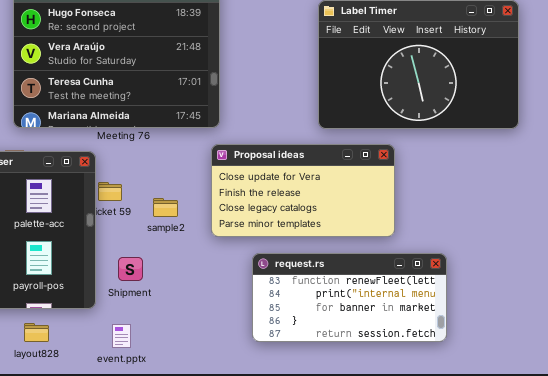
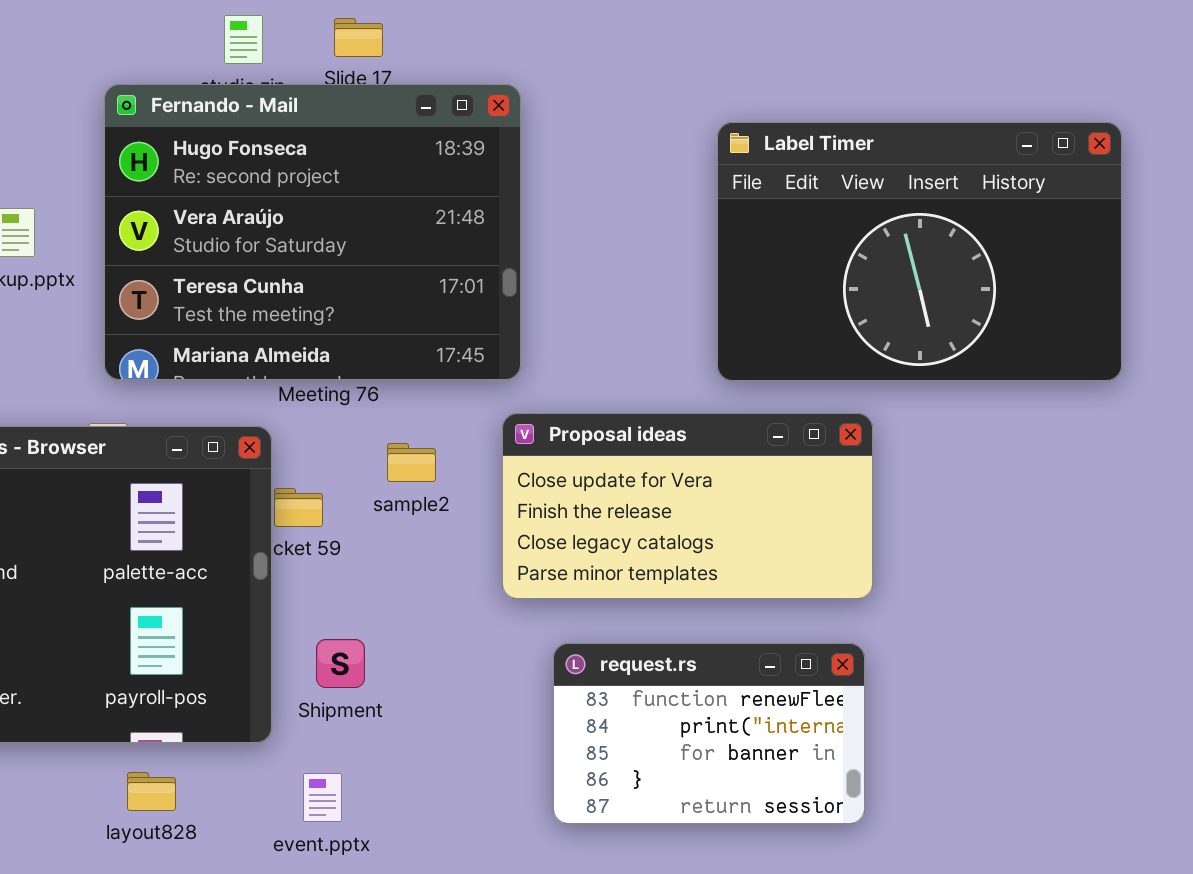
sample2: [153,198,178,217] -> [387,443,436,482], moved
request.rs: [252,253,447,342] -> [553,643,865,824], moved, resized

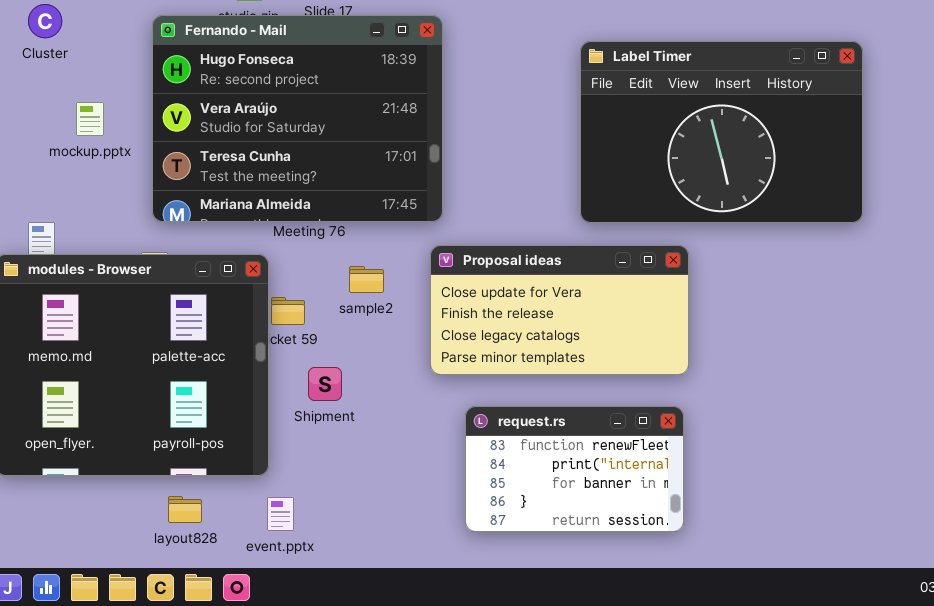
Shipment: [316,639,365,688] -> [308,367,342,401], moved
event.pptx: [303,773,342,822] -> [267,497,294,531], moved

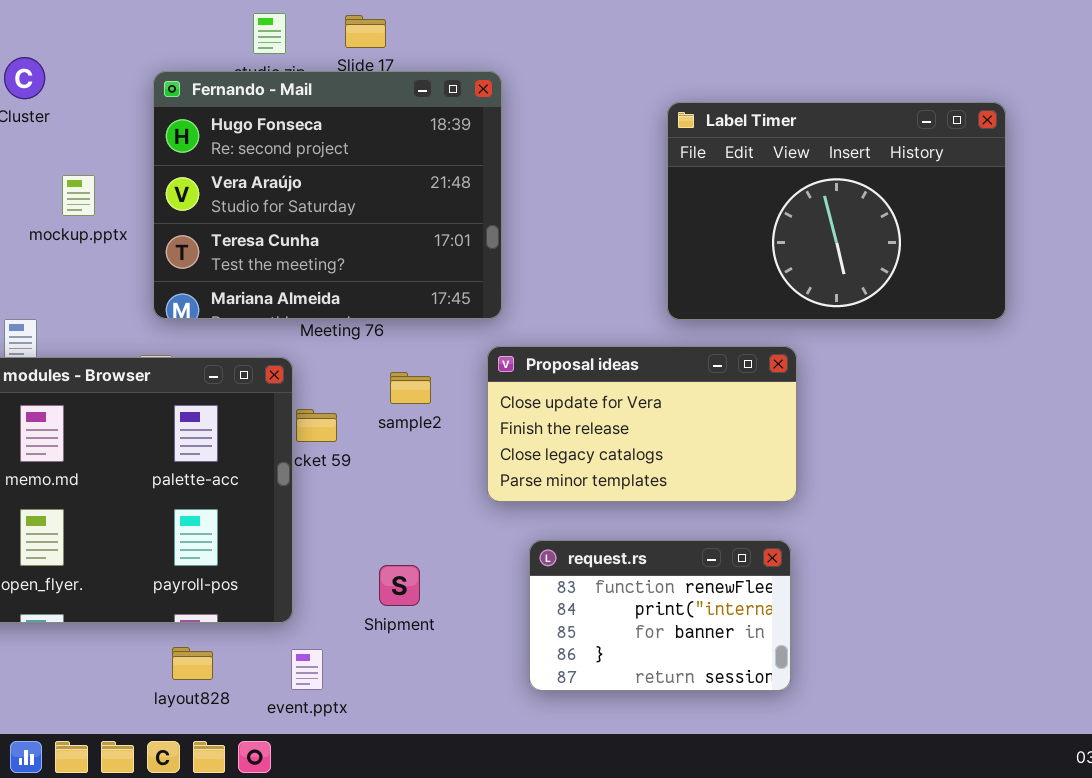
Shipment: [308,367,342,401] -> [379,565,420,606], moved

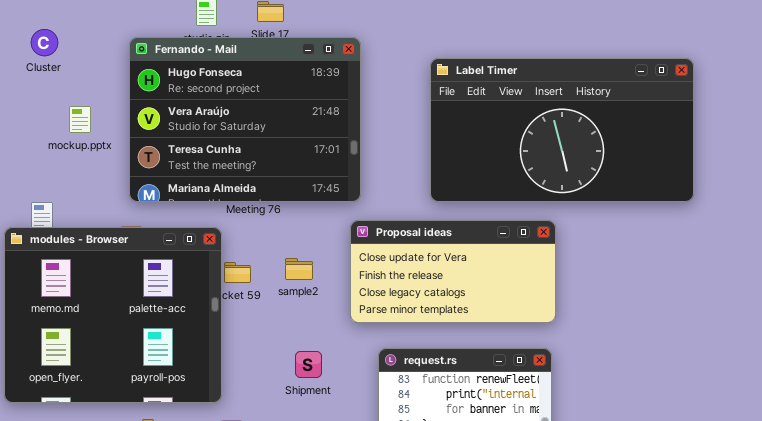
Label Timer: [667,102,1006,320] -> [430,58,694,202], resized
sample2: [390,372,431,404] -> [285,258,313,280], moved
Shipment: [379,565,420,606] -> [295,351,322,378], moved

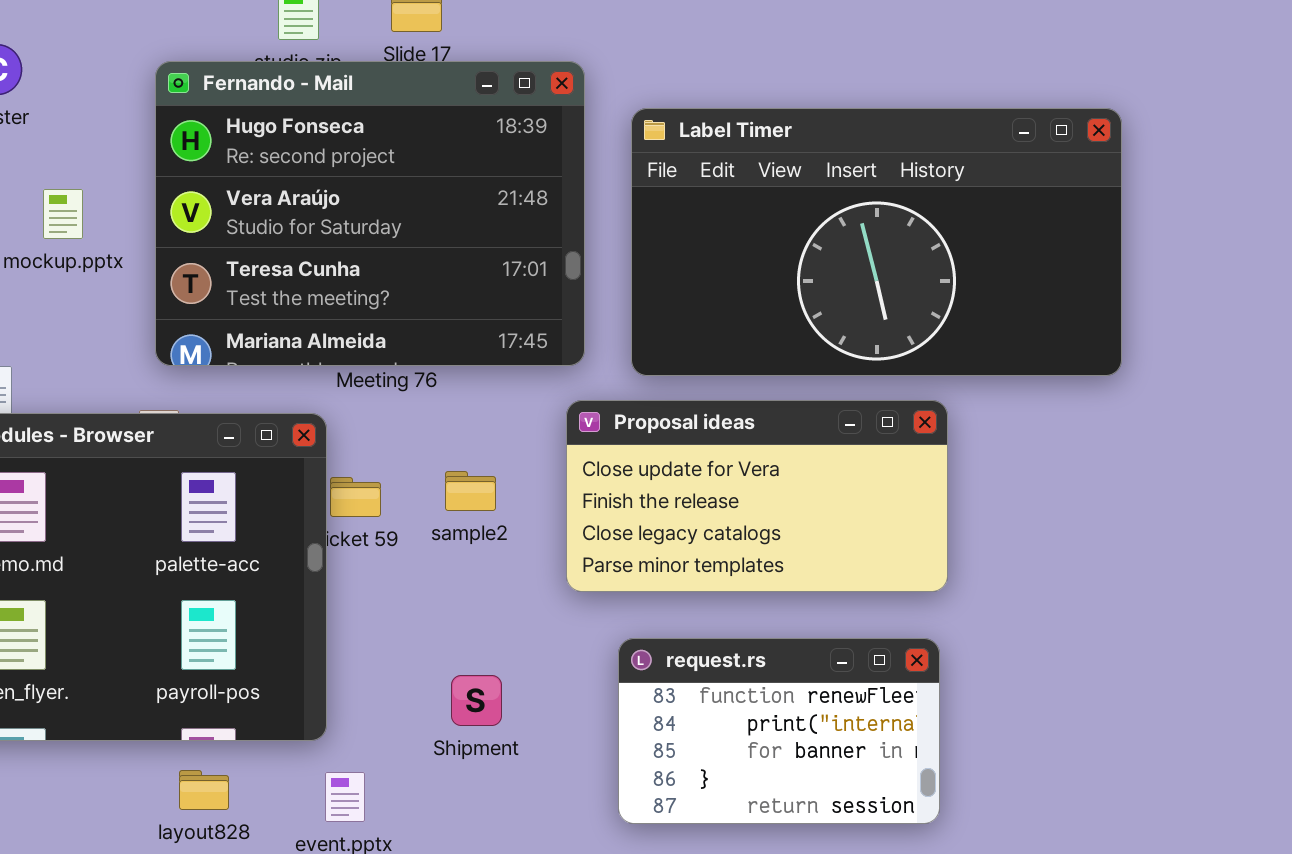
Label Timer: [430,58,694,202] -> [631,108,1122,376], moved
Shipment: [295,351,322,378] -> [451,675,502,726], moved

